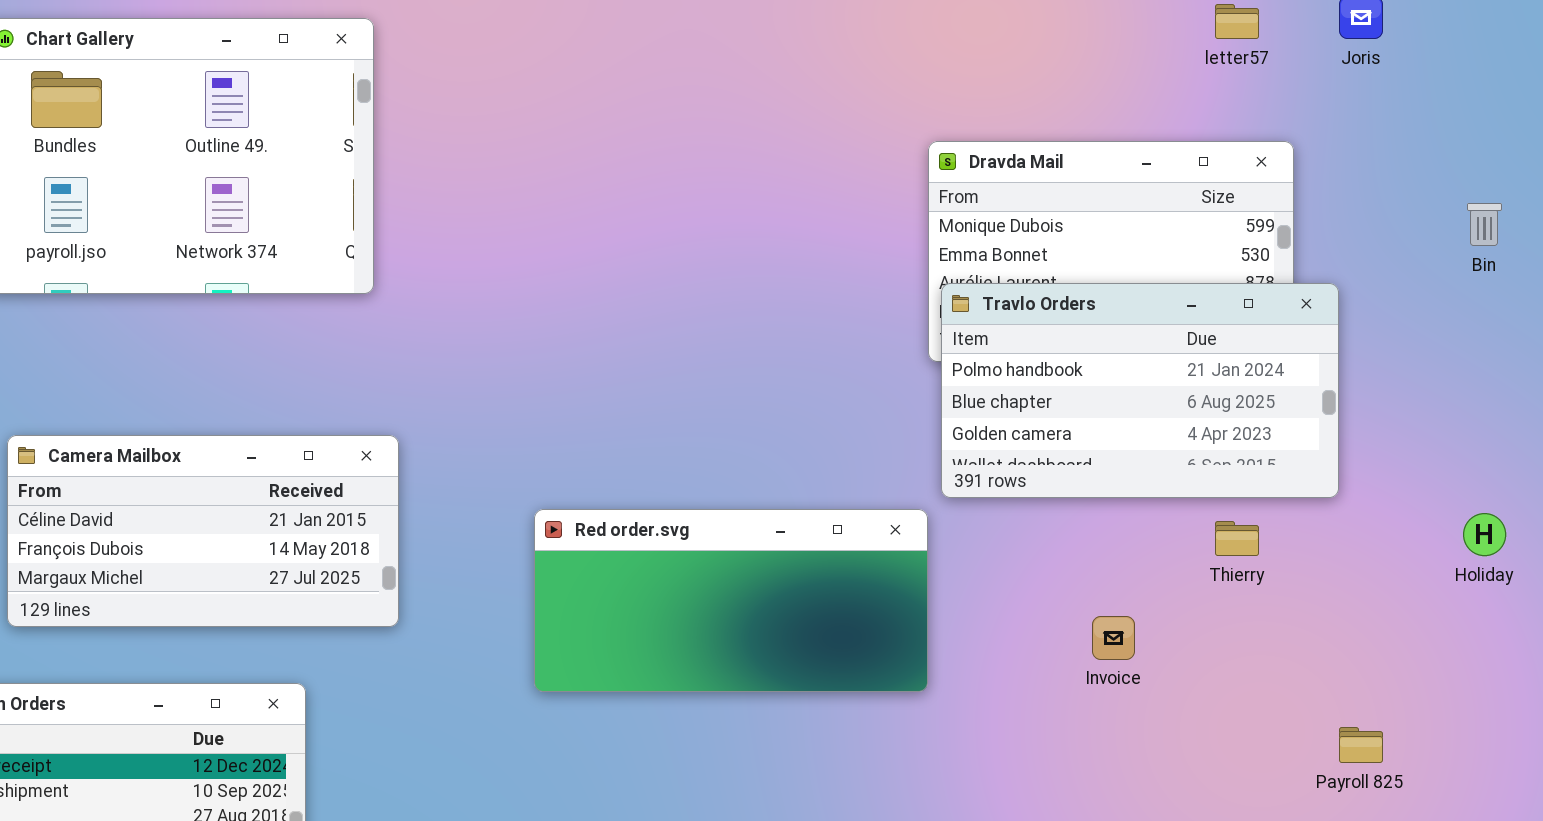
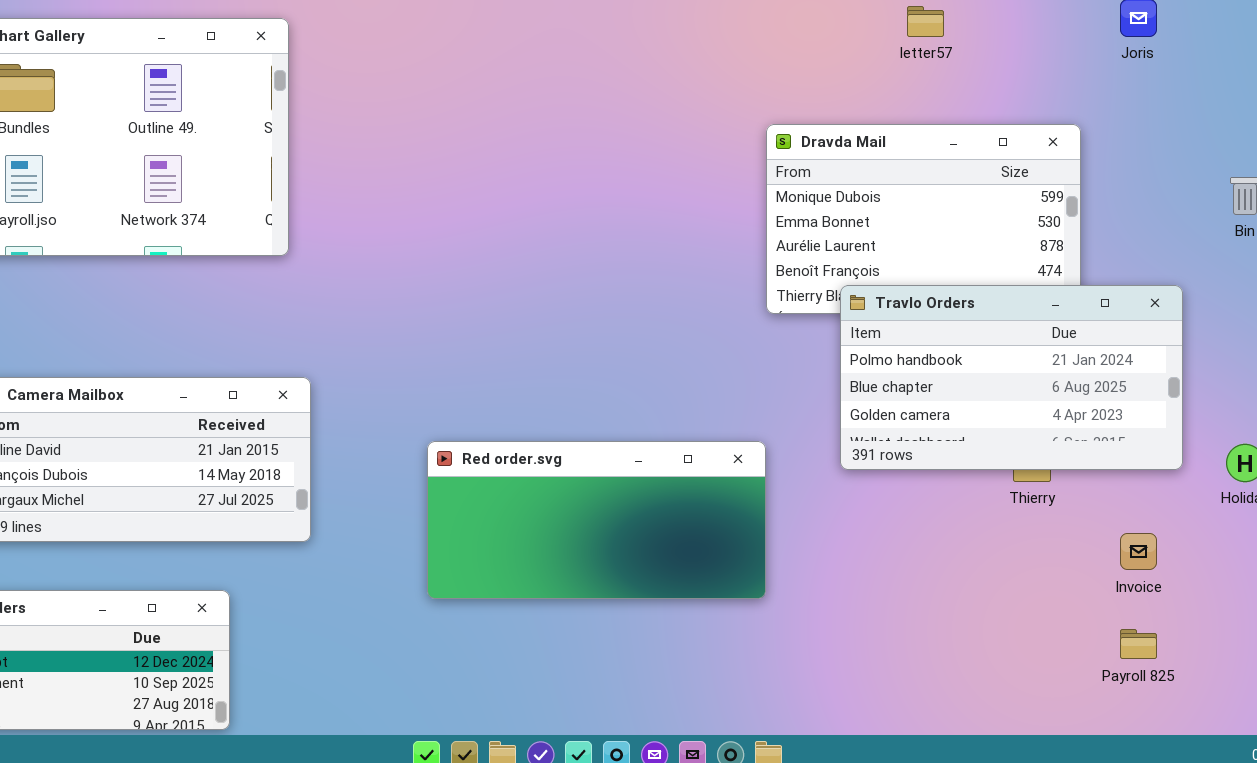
letter57: [1215,4,1259,39] -> [907,6,944,37], moved
Travlo Orders: [941,283,1339,498] -> [840,285,1183,470], moved
Invoice: [1092,616,1135,660] -> [1120,533,1157,570], moved

